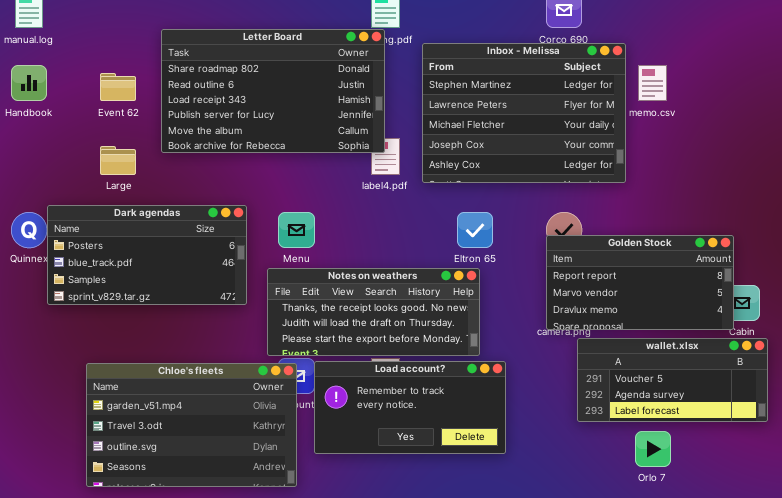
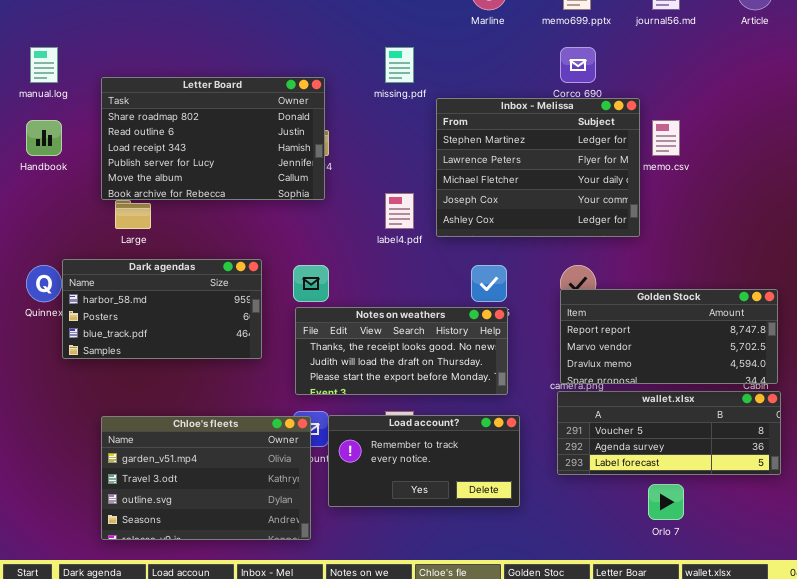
Letter Board: [161,29,385,153] -> [101,77,325,200], moved
Dark agendas: [47,205,247,305] -> [62,259,262,359], scrolled up 1 row
Golden Stock: [546,235,734,330] -> [560,289,778,384], resized
Notes on weathers: [267,268,480,356] -> [295,307,508,395], moved
wallet.xlsx: [577,338,768,422] -> [557,391,781,475], resized

